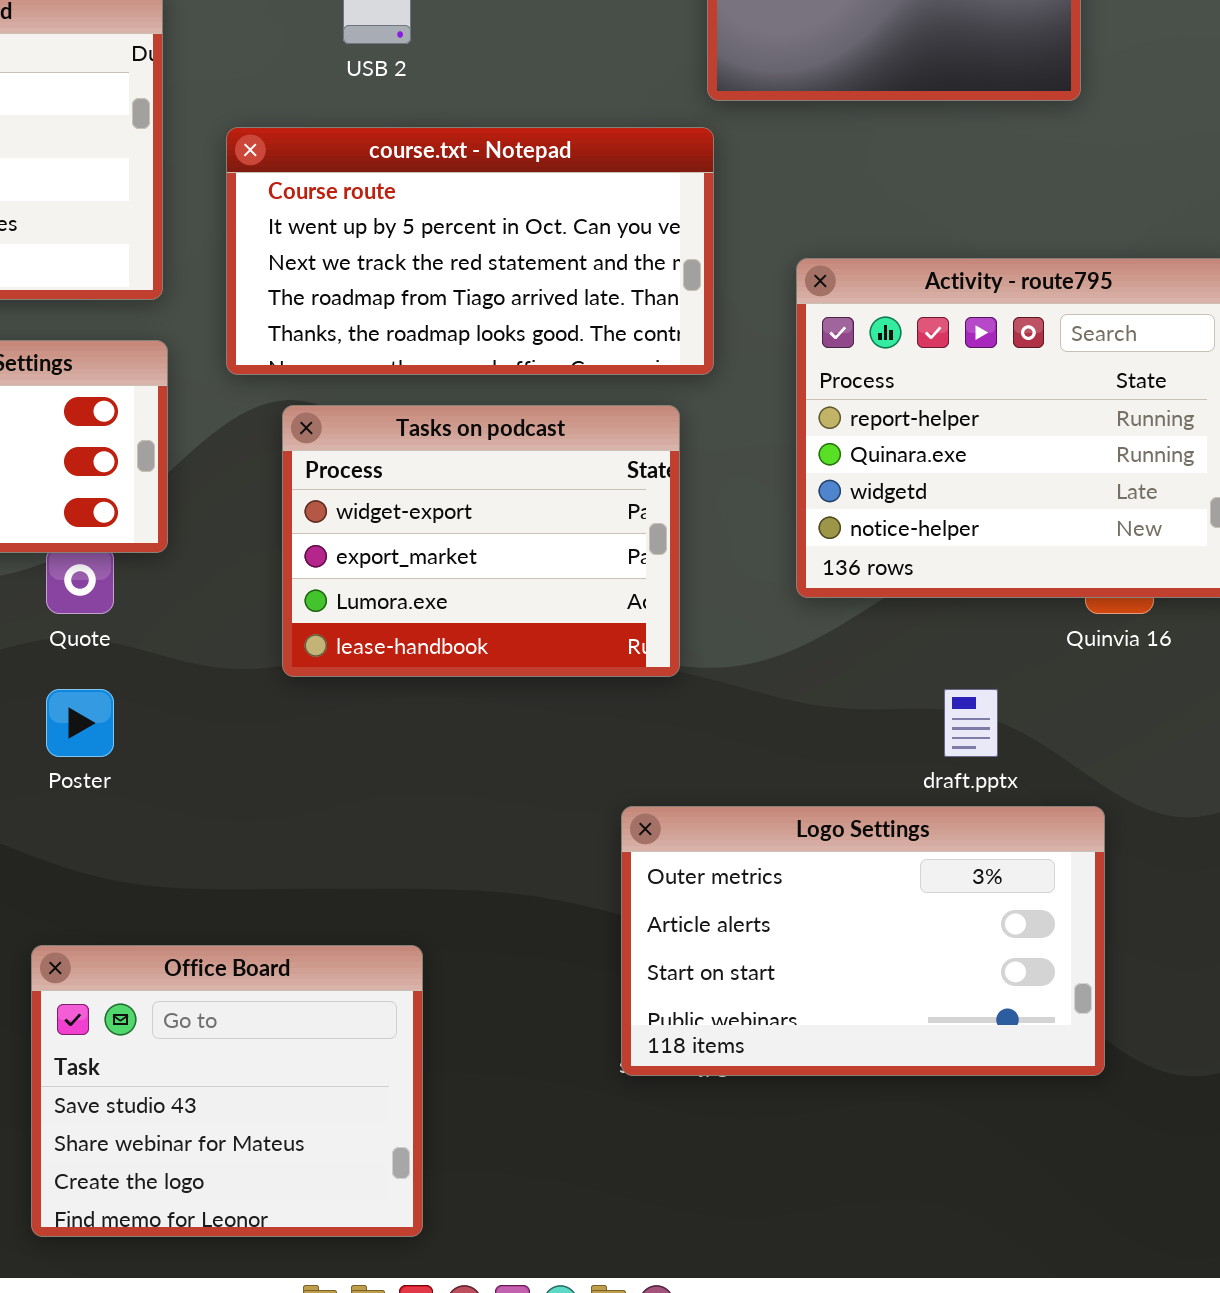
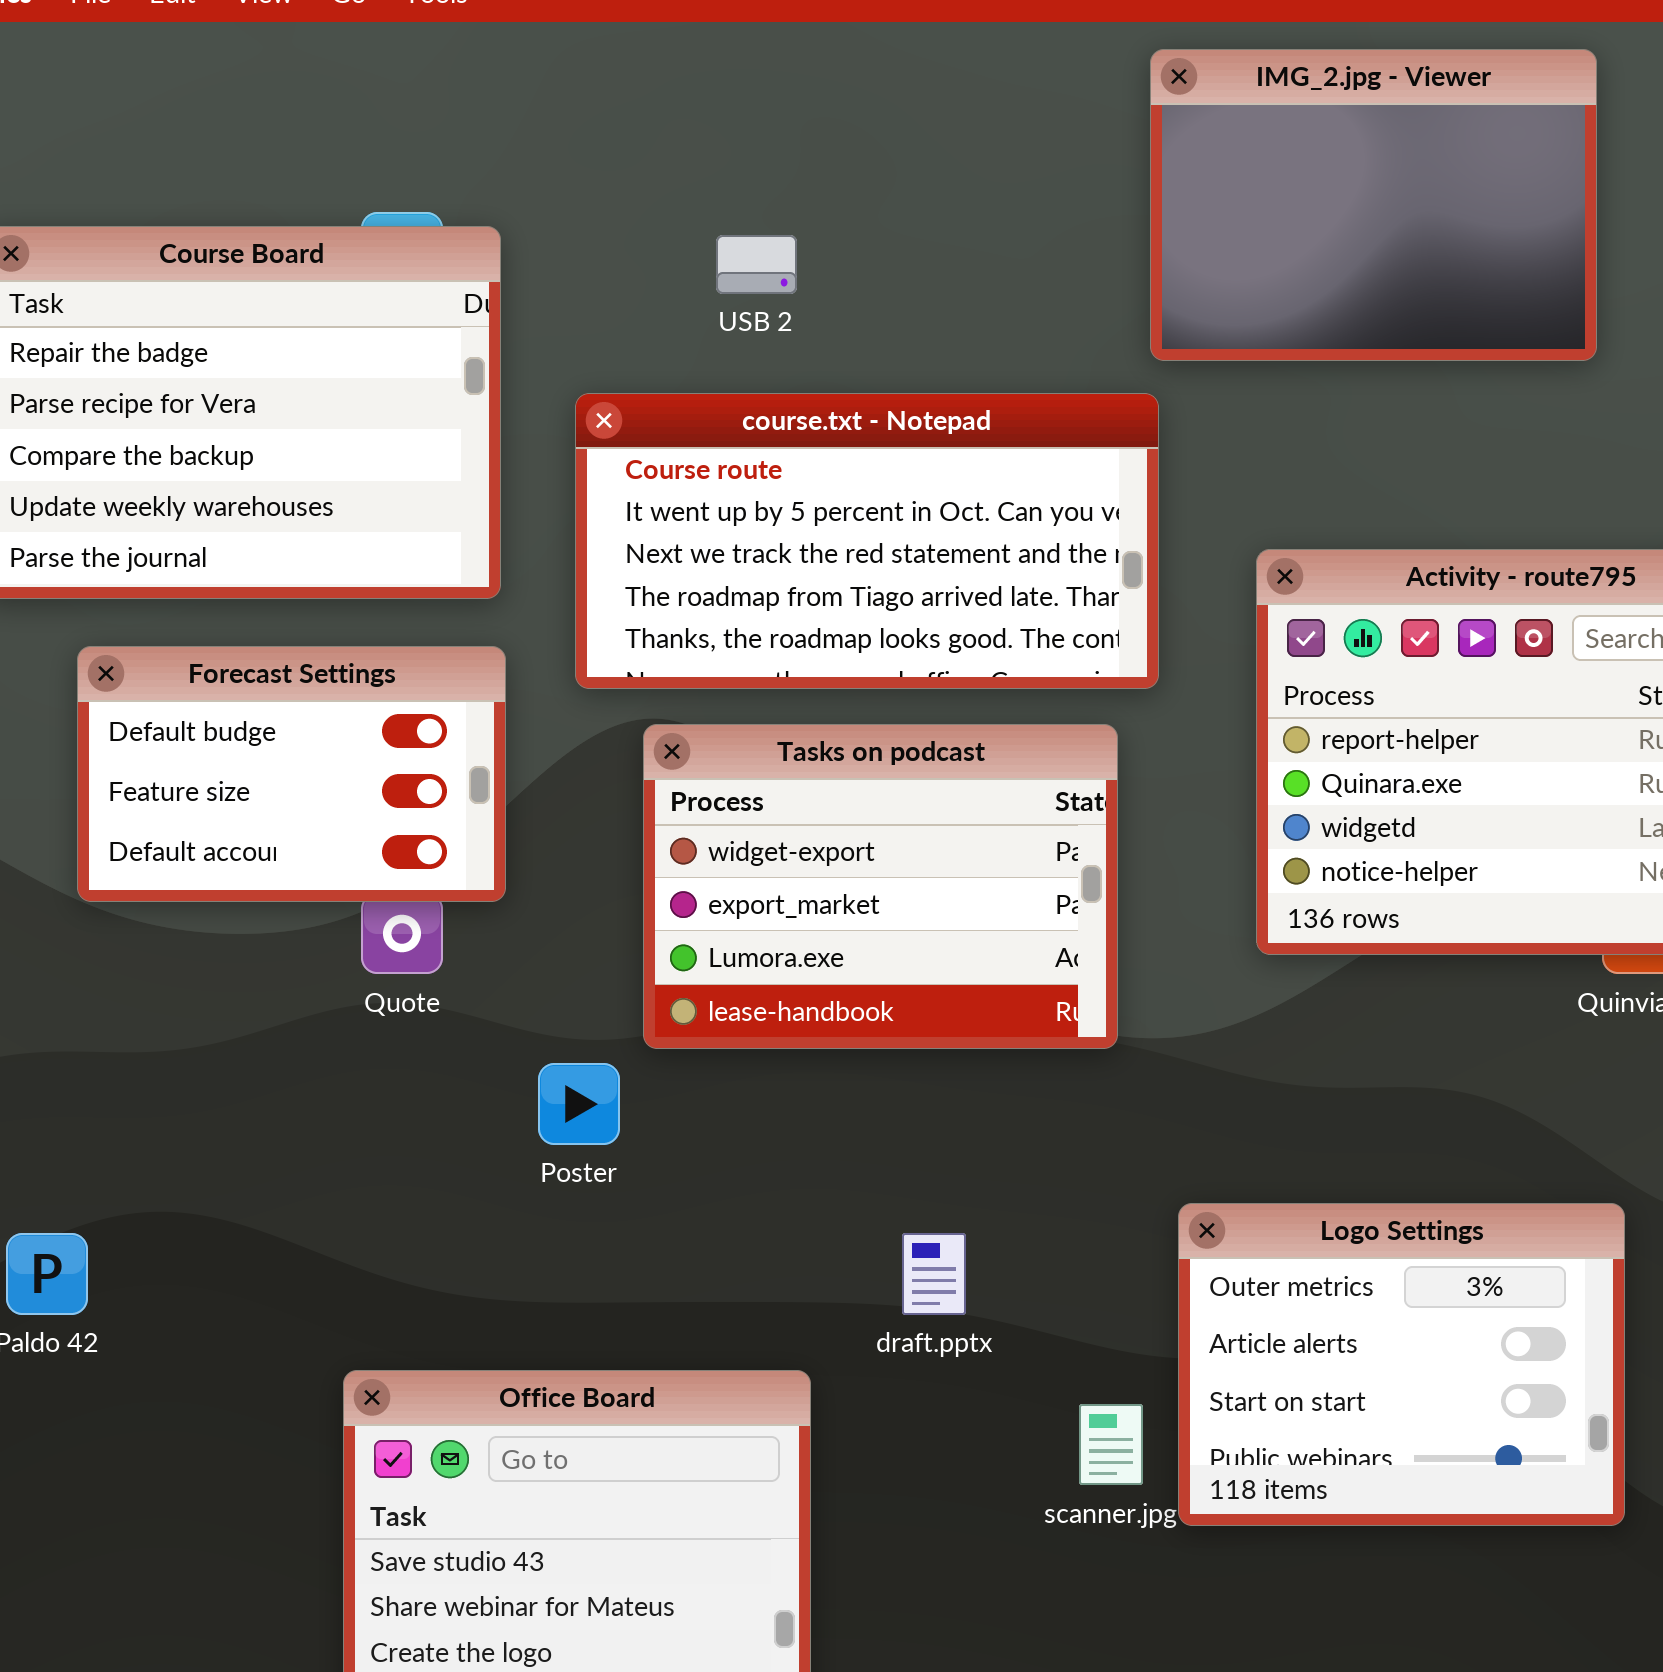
Poster: [46,689,114,757] -> [538,1063,620,1145], moved
draft.pptx: [944,689,998,757] -> [902,1233,966,1315], moved
Logo Settings: [621,806,1105,1076] -> [1178,1203,1625,1526], resized

